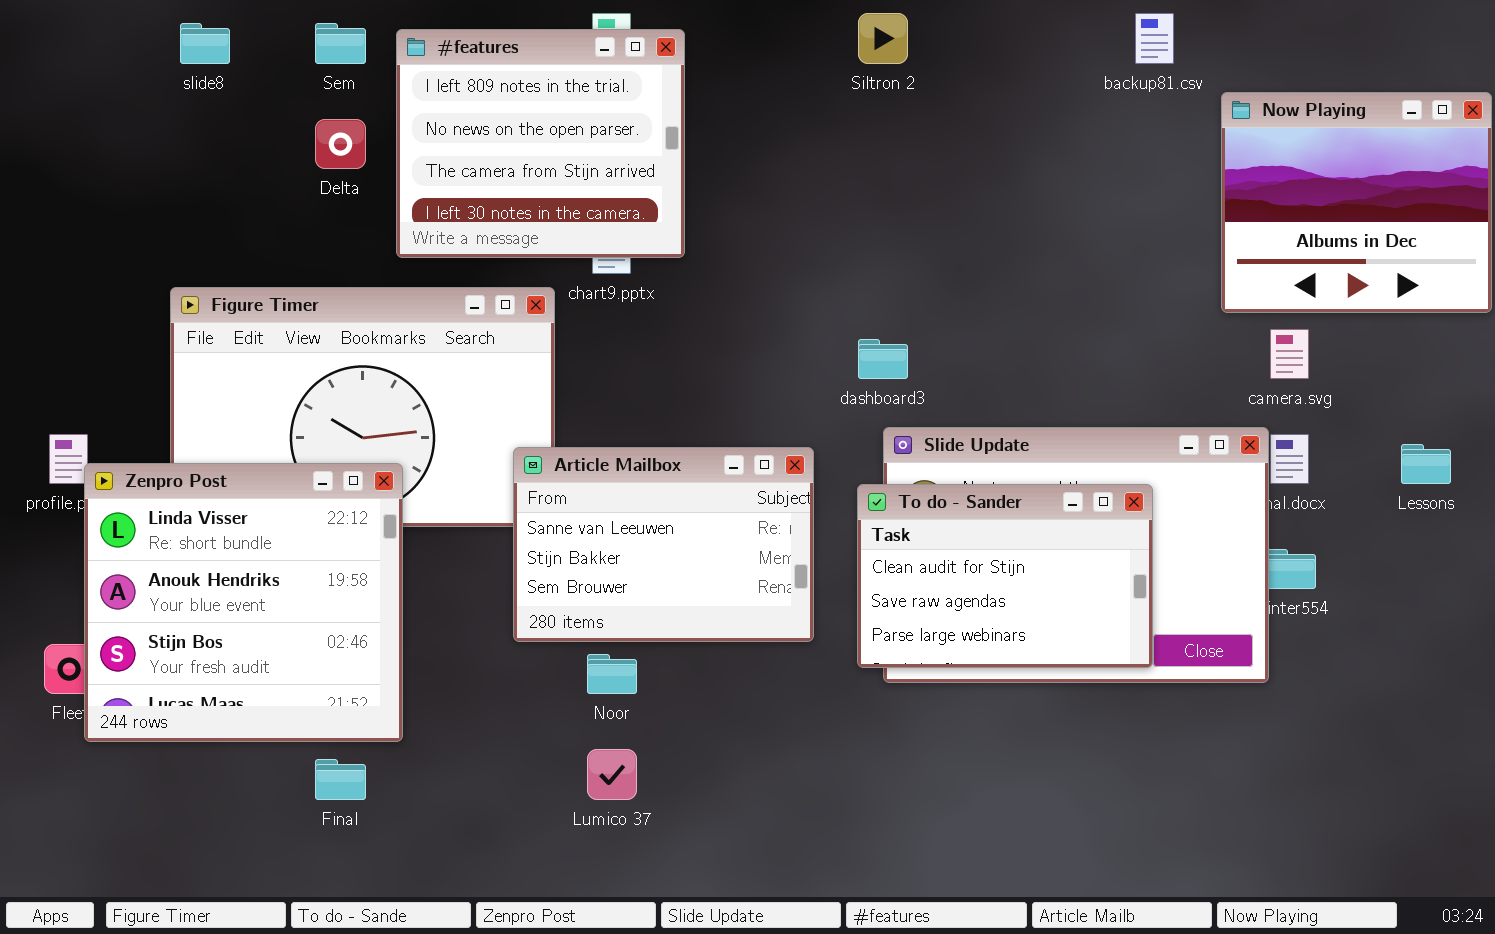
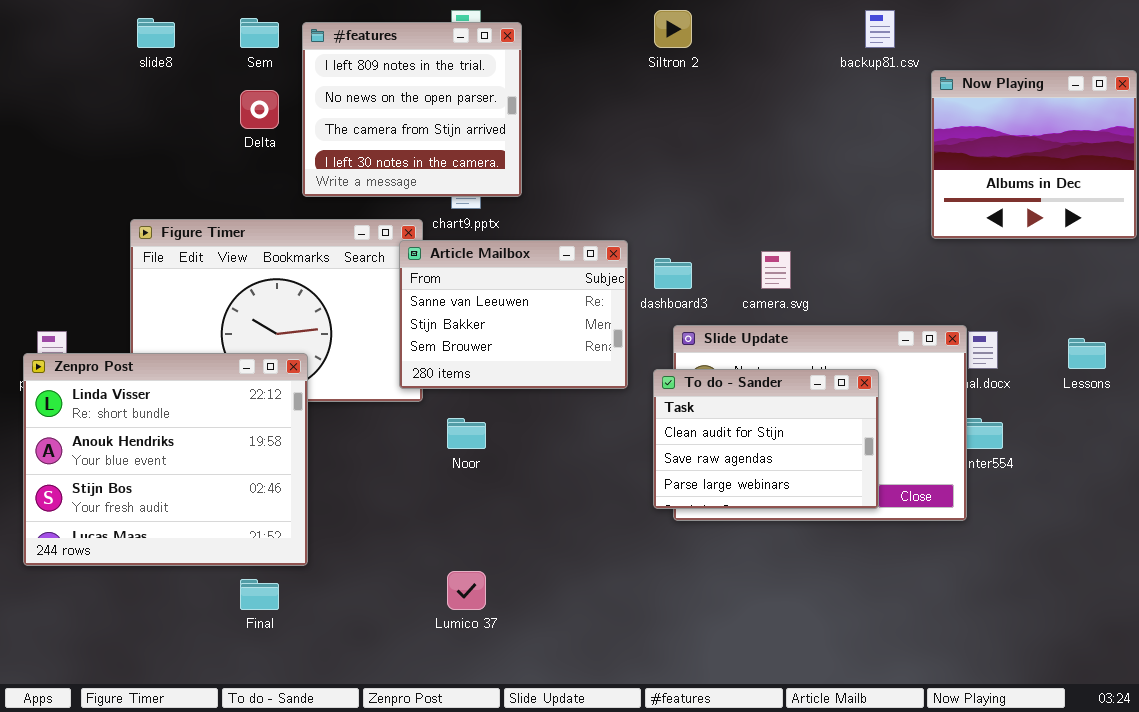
camera.svg: [1270,329,1309,379] -> [761,251,791,289], moved
Article Mailbox: [513,447,814,642] -> [399,240,628,389], moved
Zenpro Post: [84,463,403,742] -> [23,353,308,566], resized
Noor: [587,654,637,694] -> [447,418,486,449], moved

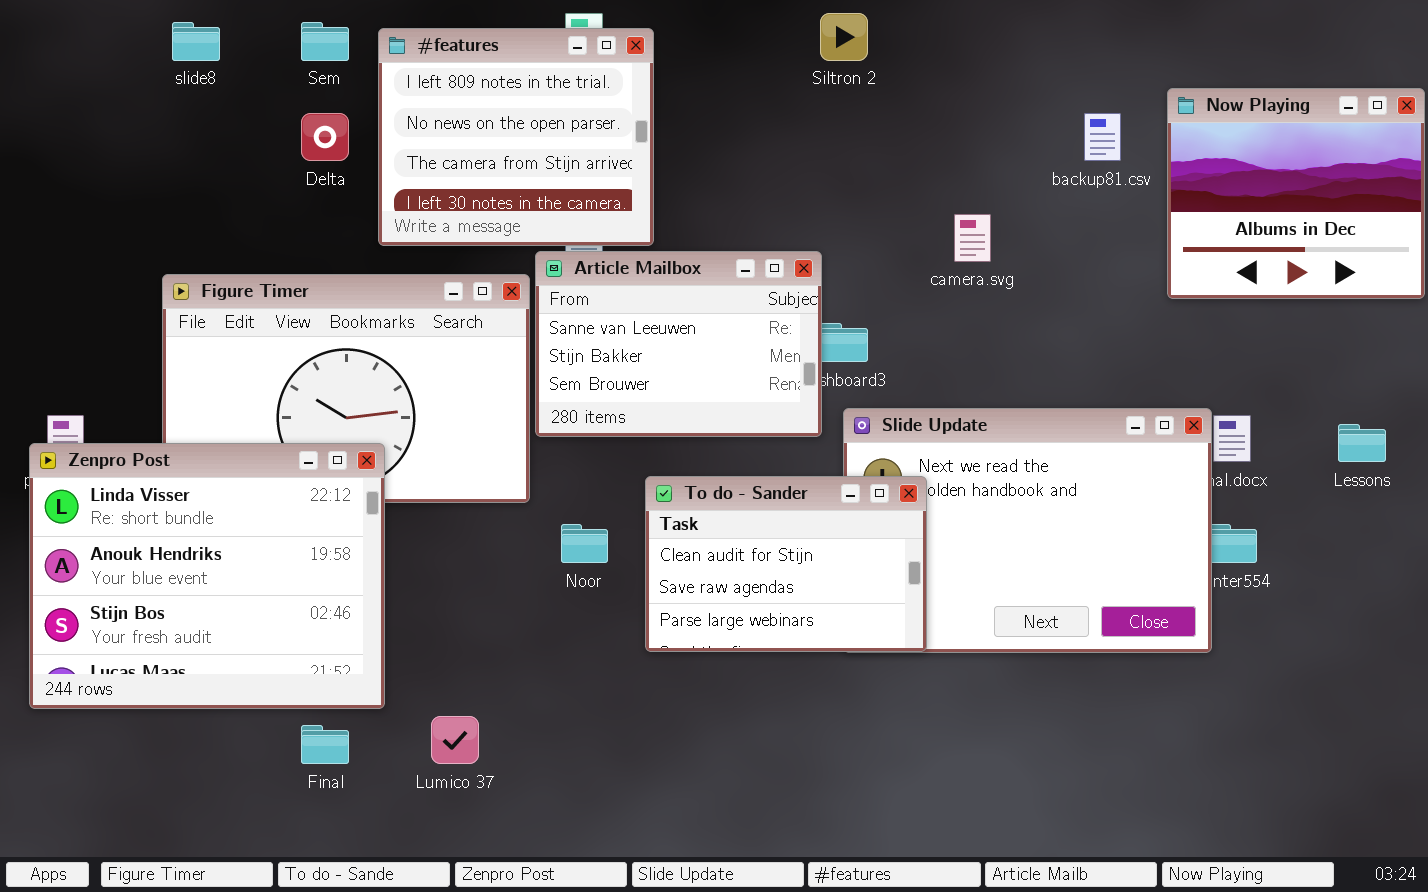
backup81.csv: [865,10,895,48] -> [1084,113,1121,161], moved
Article Mailbox: [399,240,628,389] -> [535,251,822,437], moved
camera.svg: [761,251,791,289] -> [954,214,991,262], moved
To do - Sander: [653,369,879,509] -> [645,476,927,652], moved
Lumico 37: [447,571,486,610] -> [431,716,479,764], moved

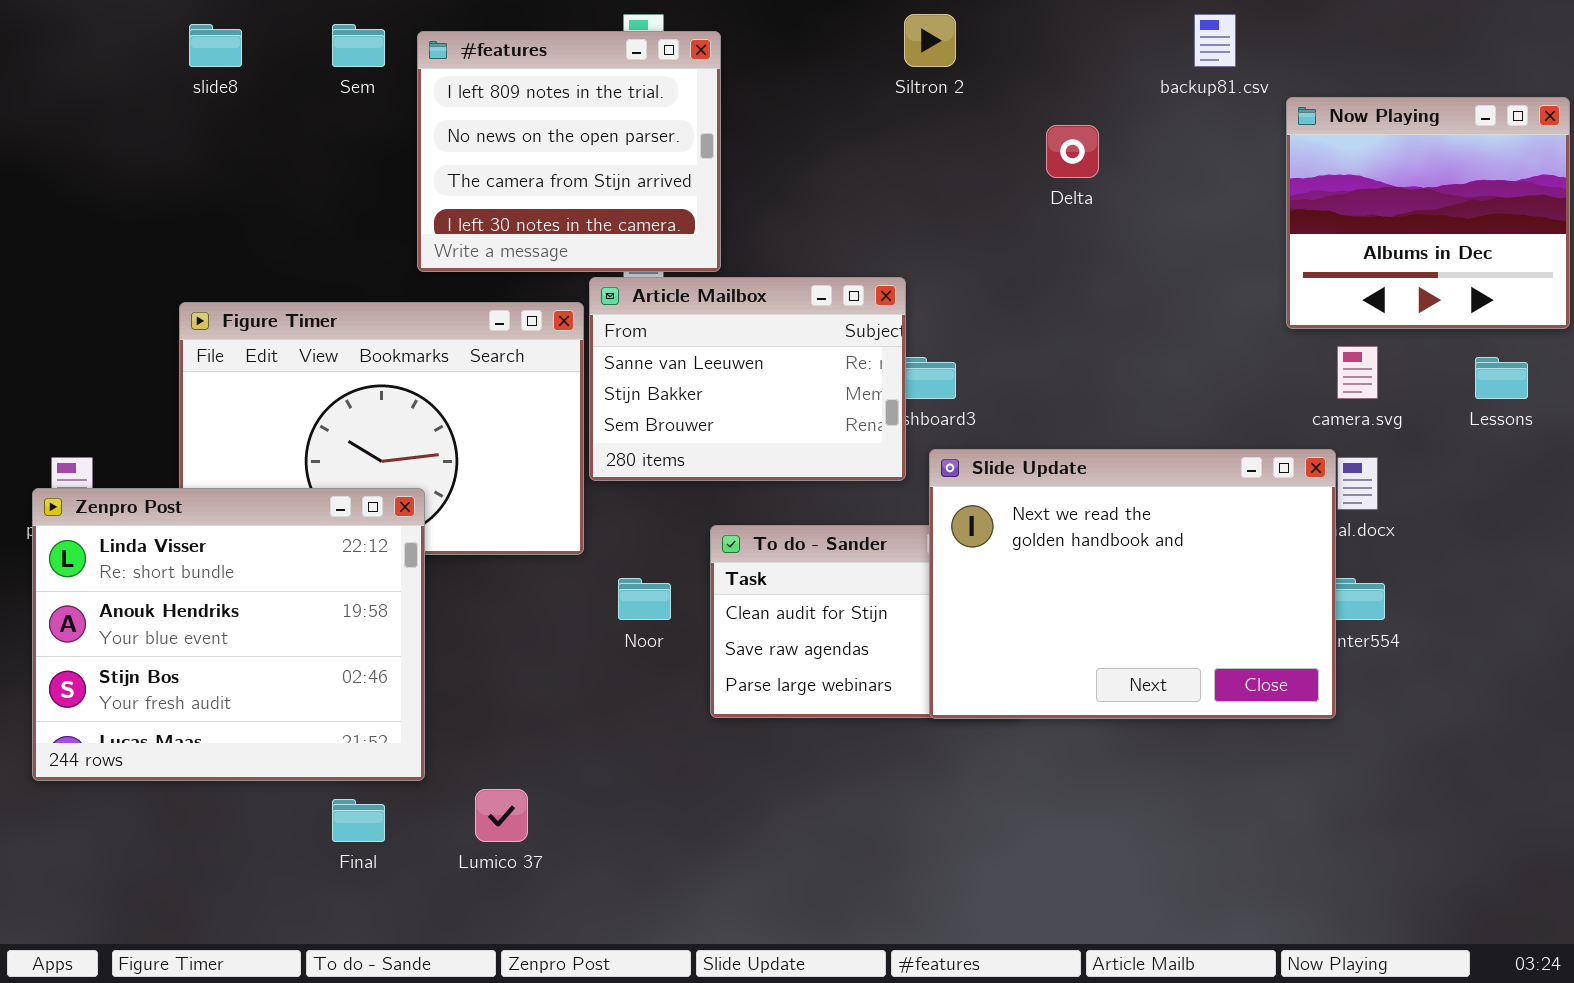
Delta: [301,113,349,161] -> [1046,125,1099,178], moved
backup81.csv: [1084,113,1121,161] -> [1194,14,1236,67], moved
camera.svg: [954,214,991,262] -> [1337,346,1378,399], moved
Slide Update: [843,408,1212,653] -> [929,449,1336,719], raised
Lessons: [1338,424,1386,462] -> [1475,357,1528,399], moved

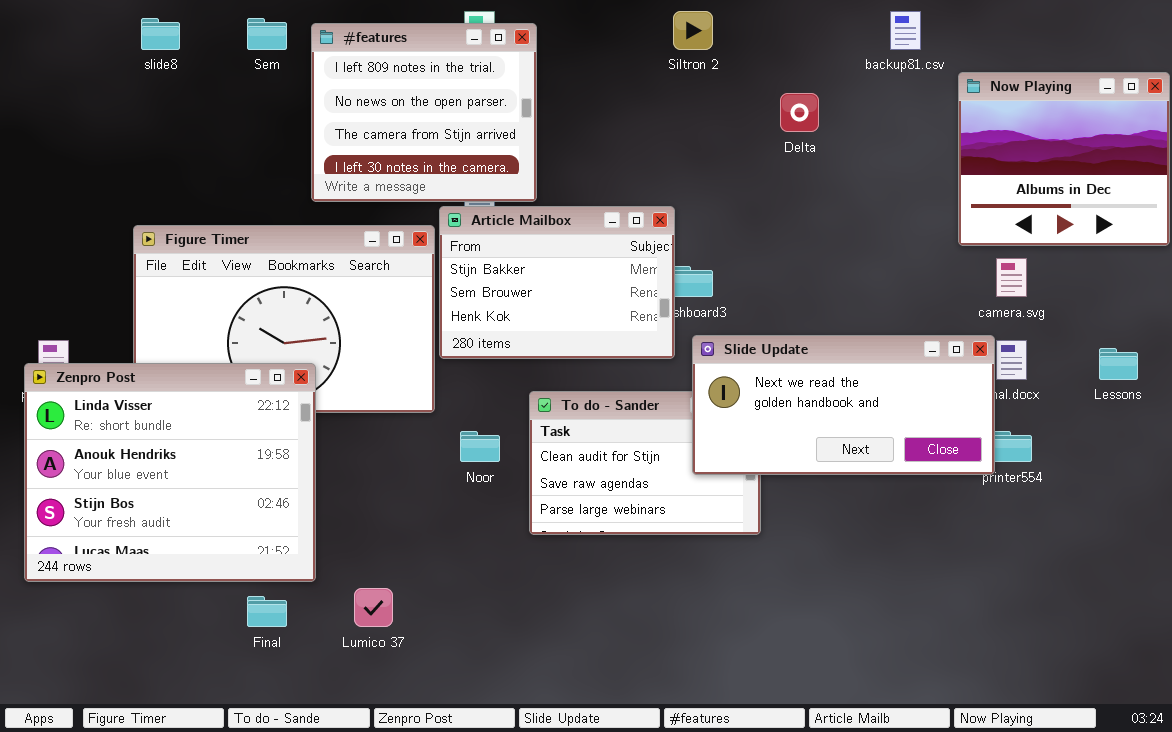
Article Mailbox: [589,277,906,481] -> [439,206,675,359], scrolled down 1 row
Lessons: [1475,357,1528,399] -> [1099,348,1138,380], moved
Slide Update: [929,449,1336,719] -> [692,335,995,475], resized

